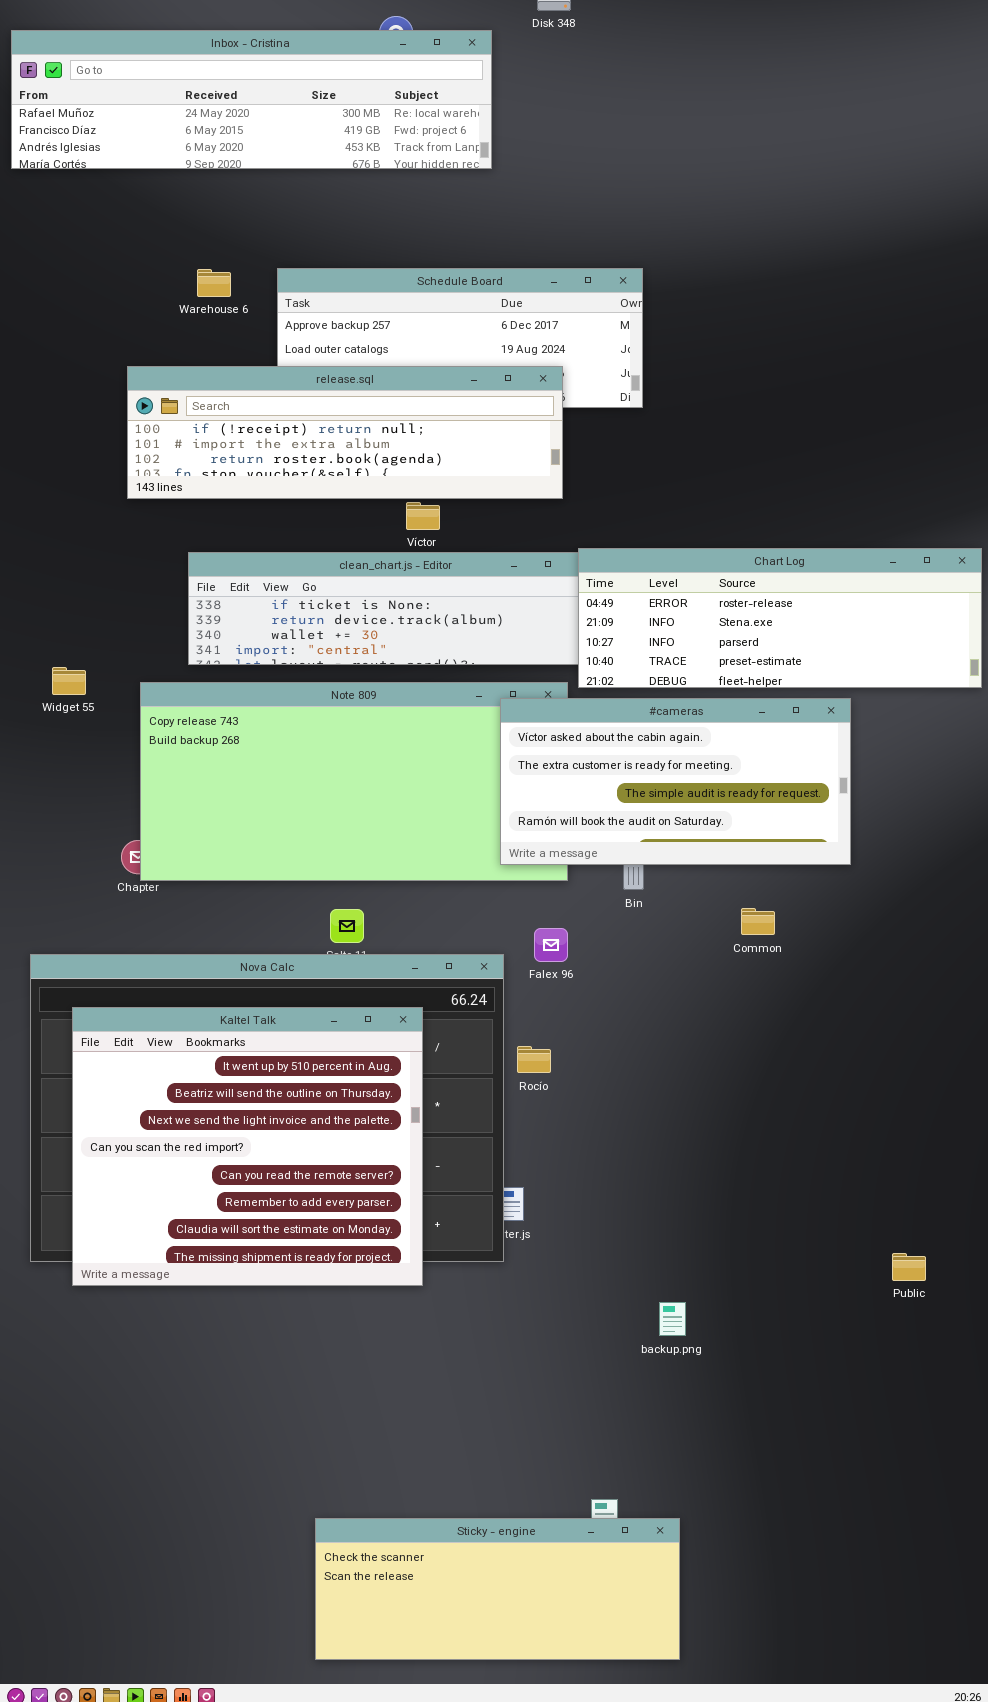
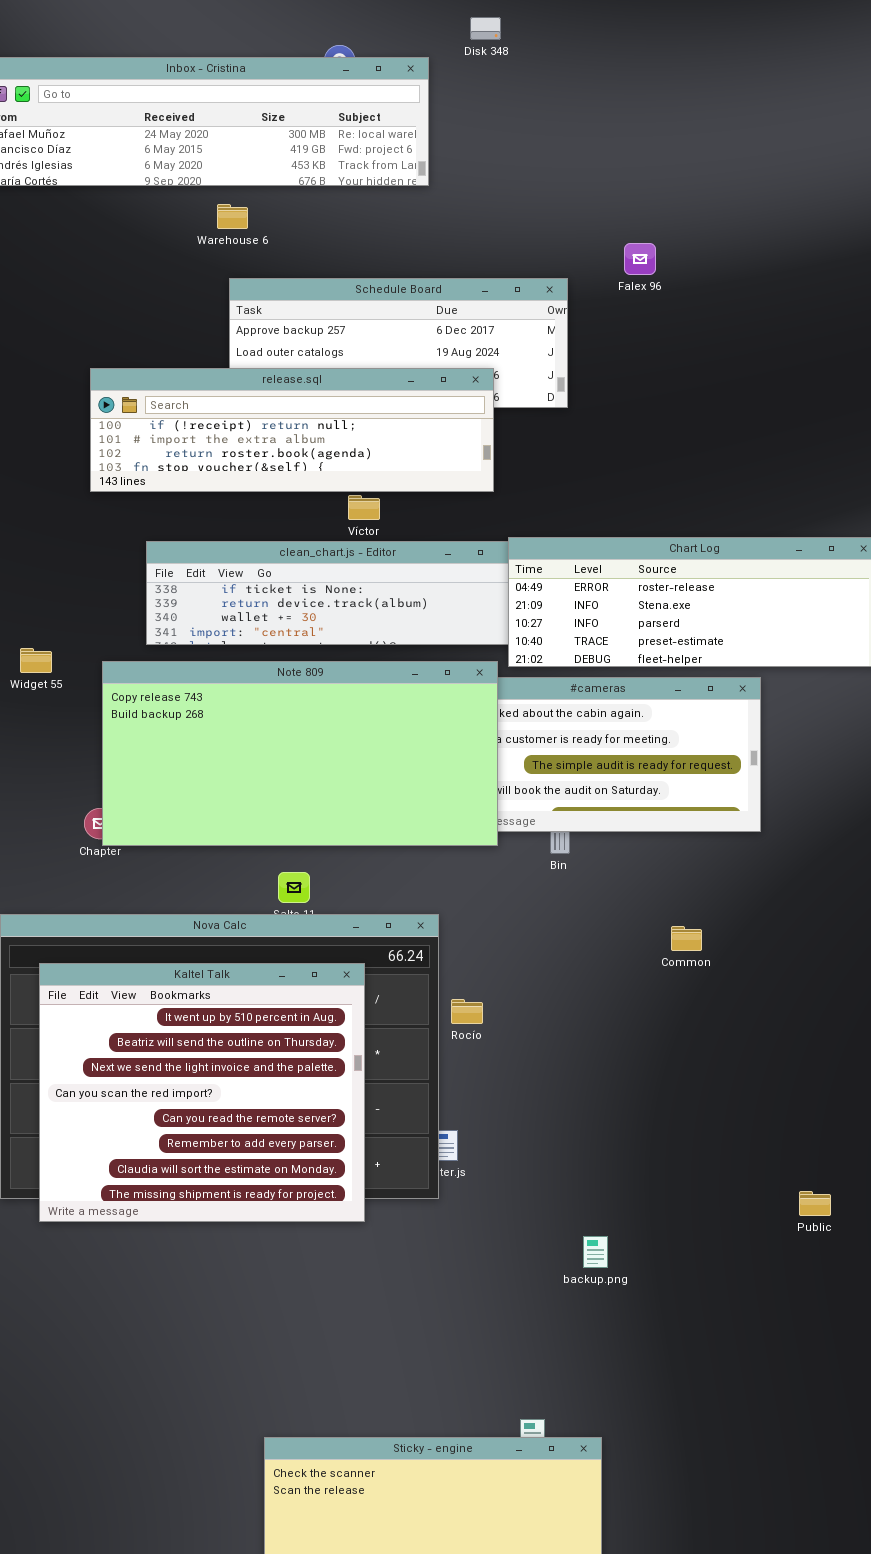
Warehouse 6: [197,269,231,297] -> [217,204,248,229], moved
Note 809: [140,682,568,881] -> [102,661,498,846], raised
Common: [741,908,775,935] -> [671,926,702,951], moved
Falex 96: [534,928,568,962] -> [624,243,656,275], moved

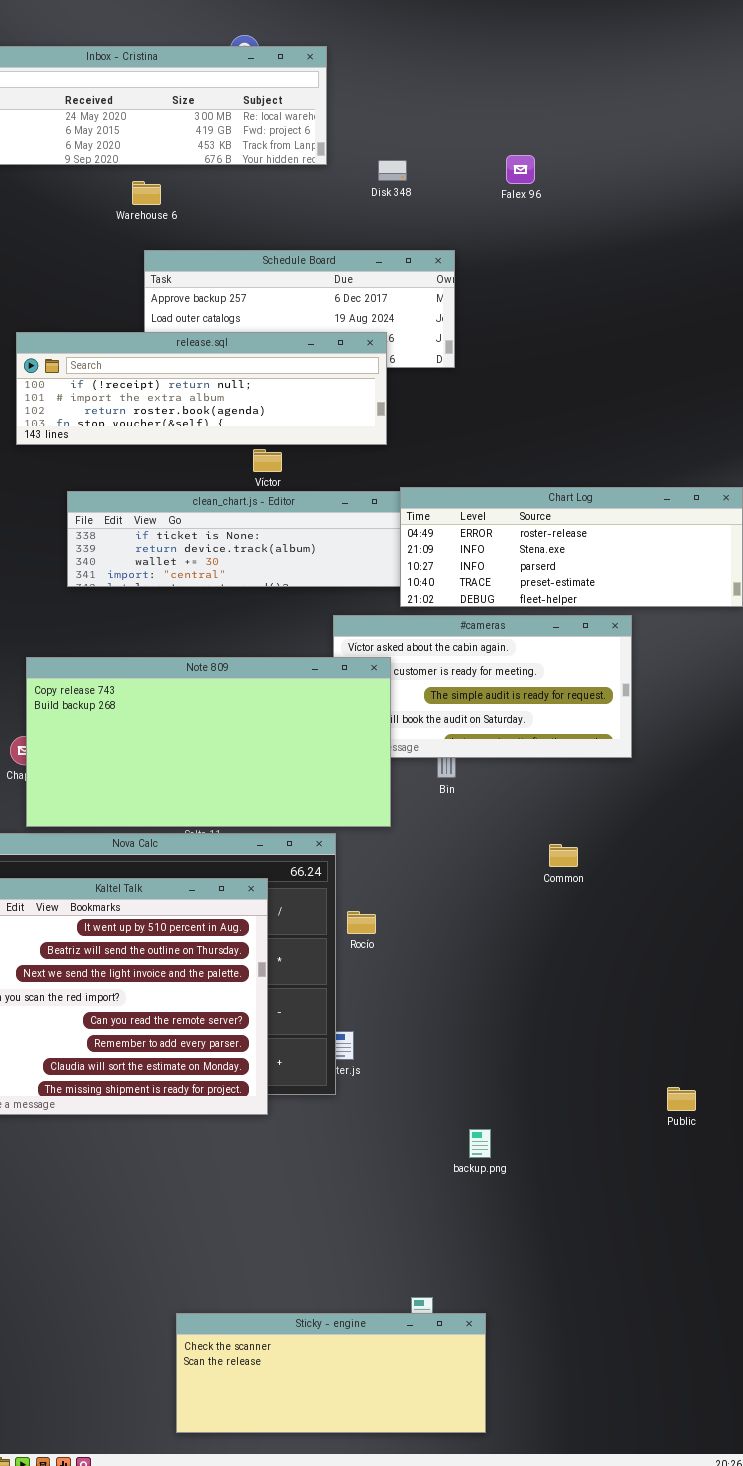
Disk 348: [470,17,501,40] -> [378,160,407,181], moved
Falex 96: [624,243,656,275] -> [506,155,535,184], moved
Note 809: [102,661,498,846] -> [26,657,391,827], moved

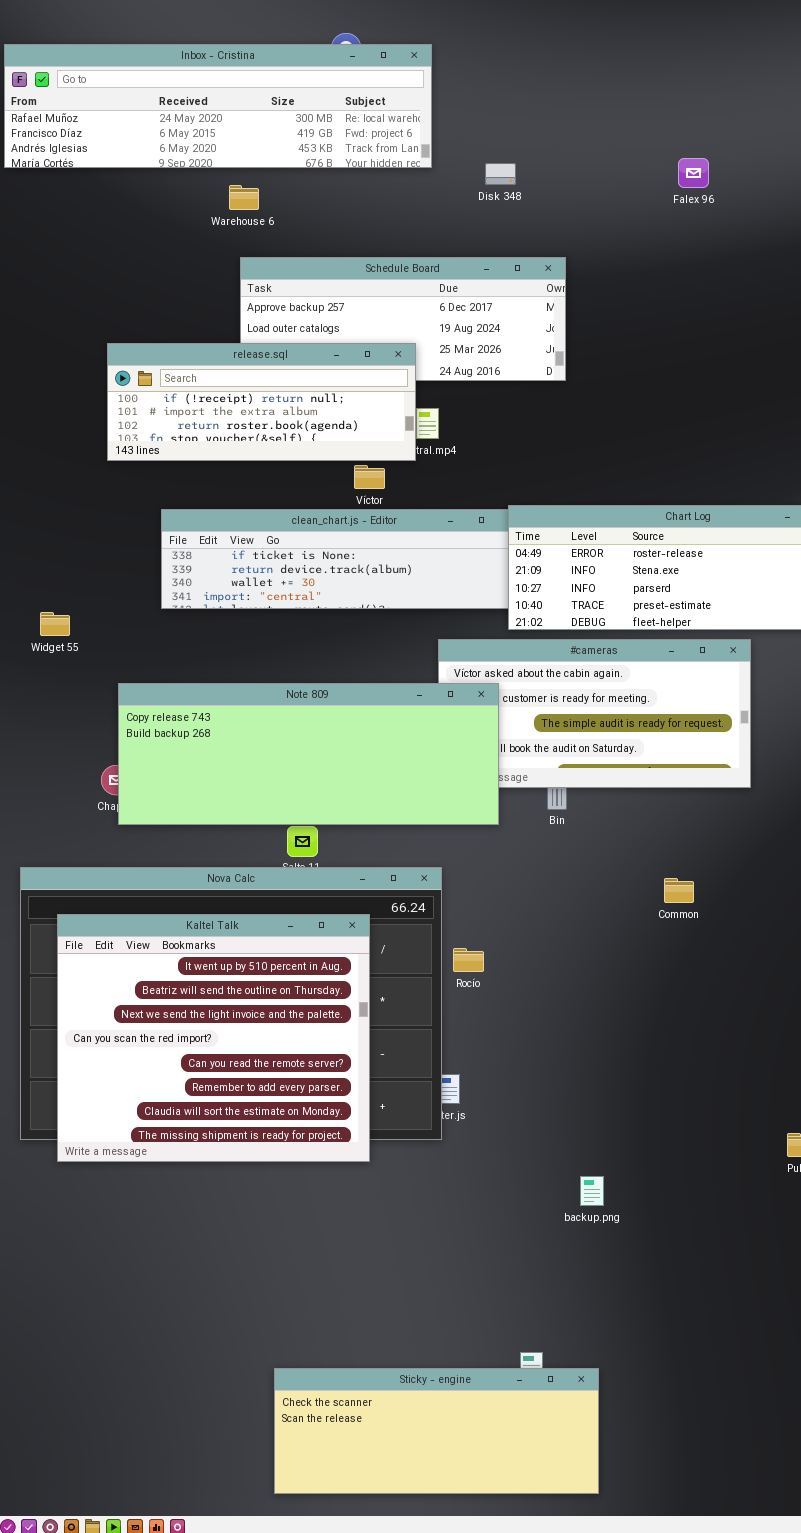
Falex 96: [506,155,535,184] -> [678,158,709,188], moved
release.sql: [16,332,387,445] -> [107,343,416,461], resized
Note 809: [26,657,391,827] -> [118,683,499,825], resized

